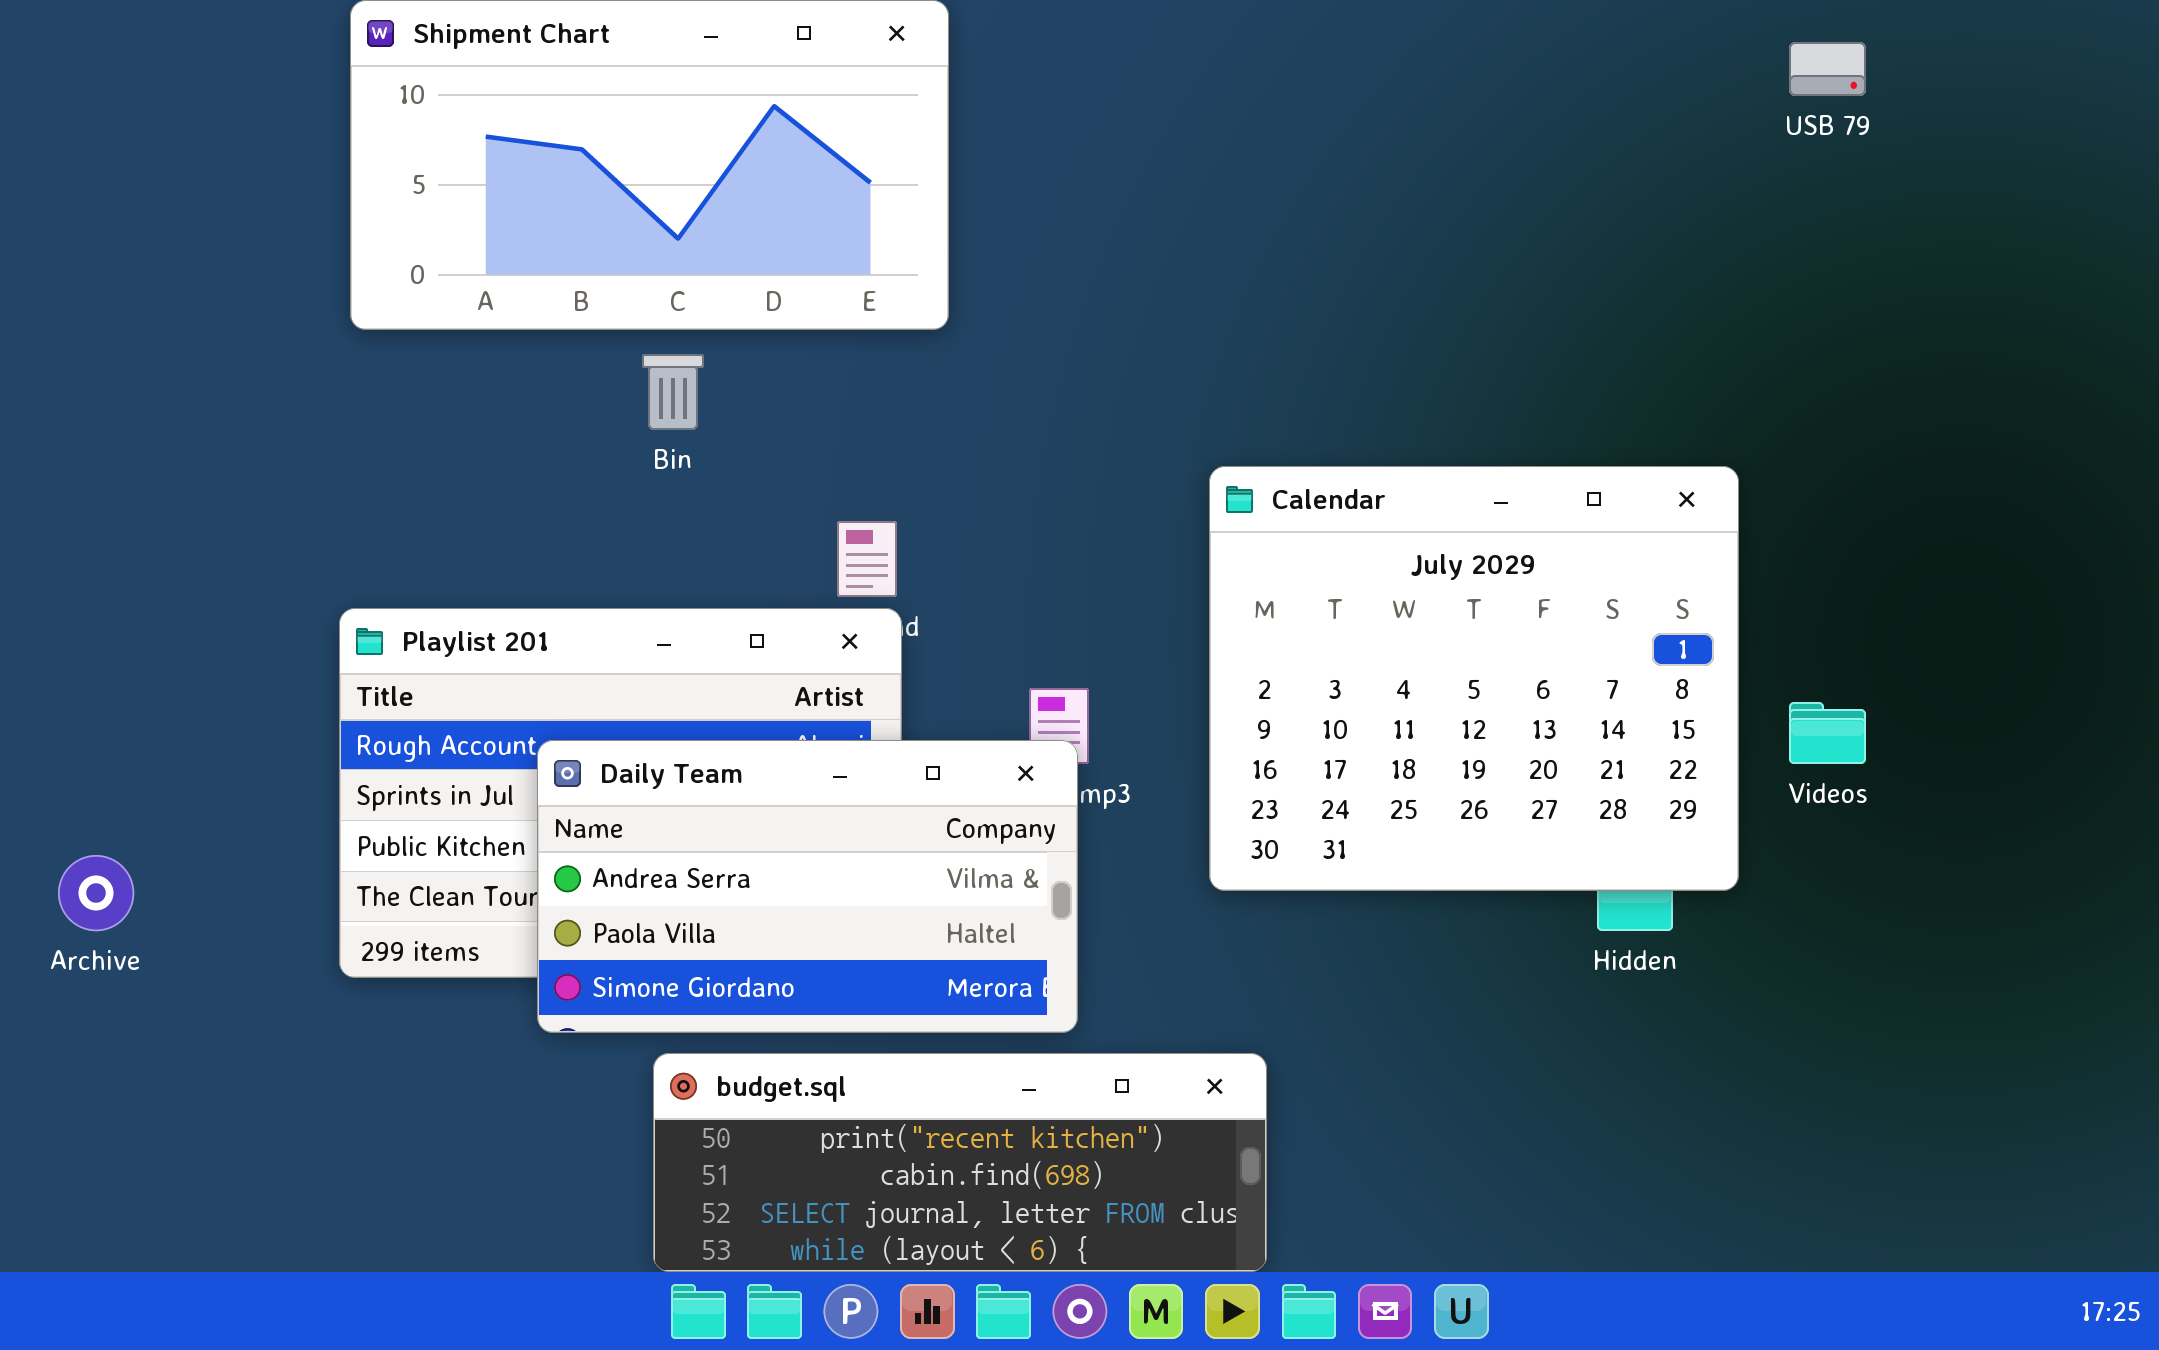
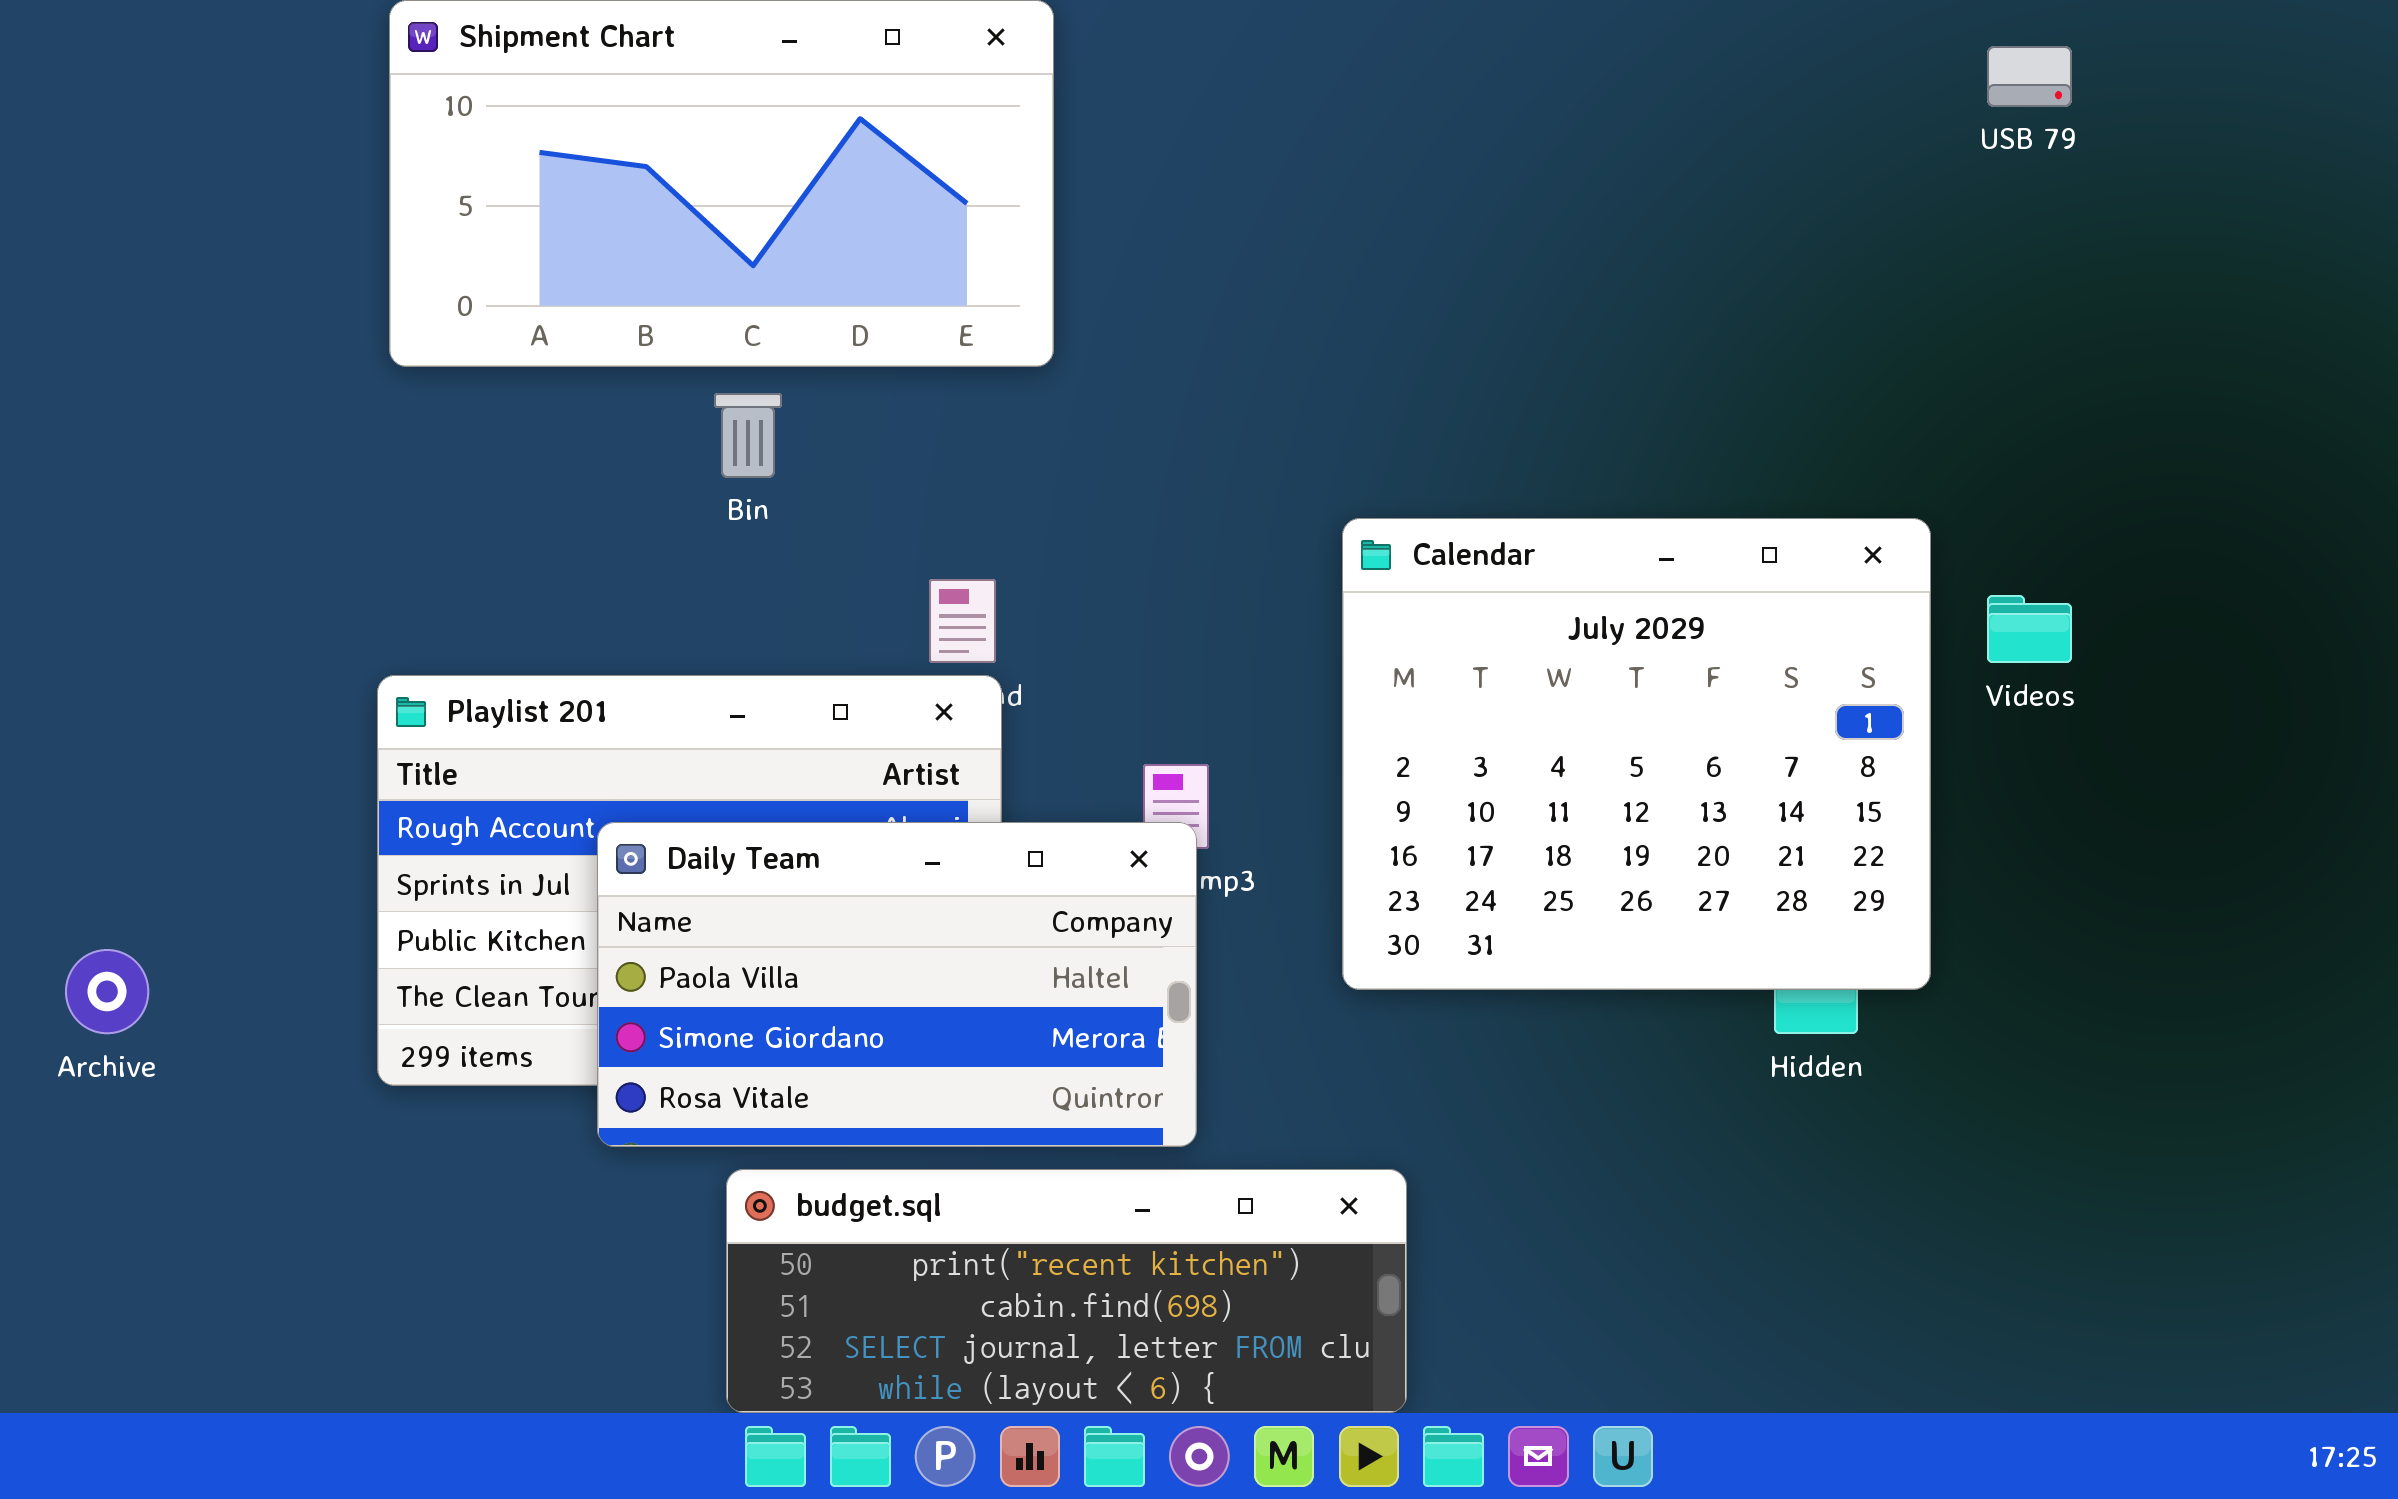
Videos: [1789,702,1866,764] -> [1987,595,2072,663], moved
Daily Team: [537,740,1078,1033] -> [597,822,1197,1147], scrolled down 1 row

